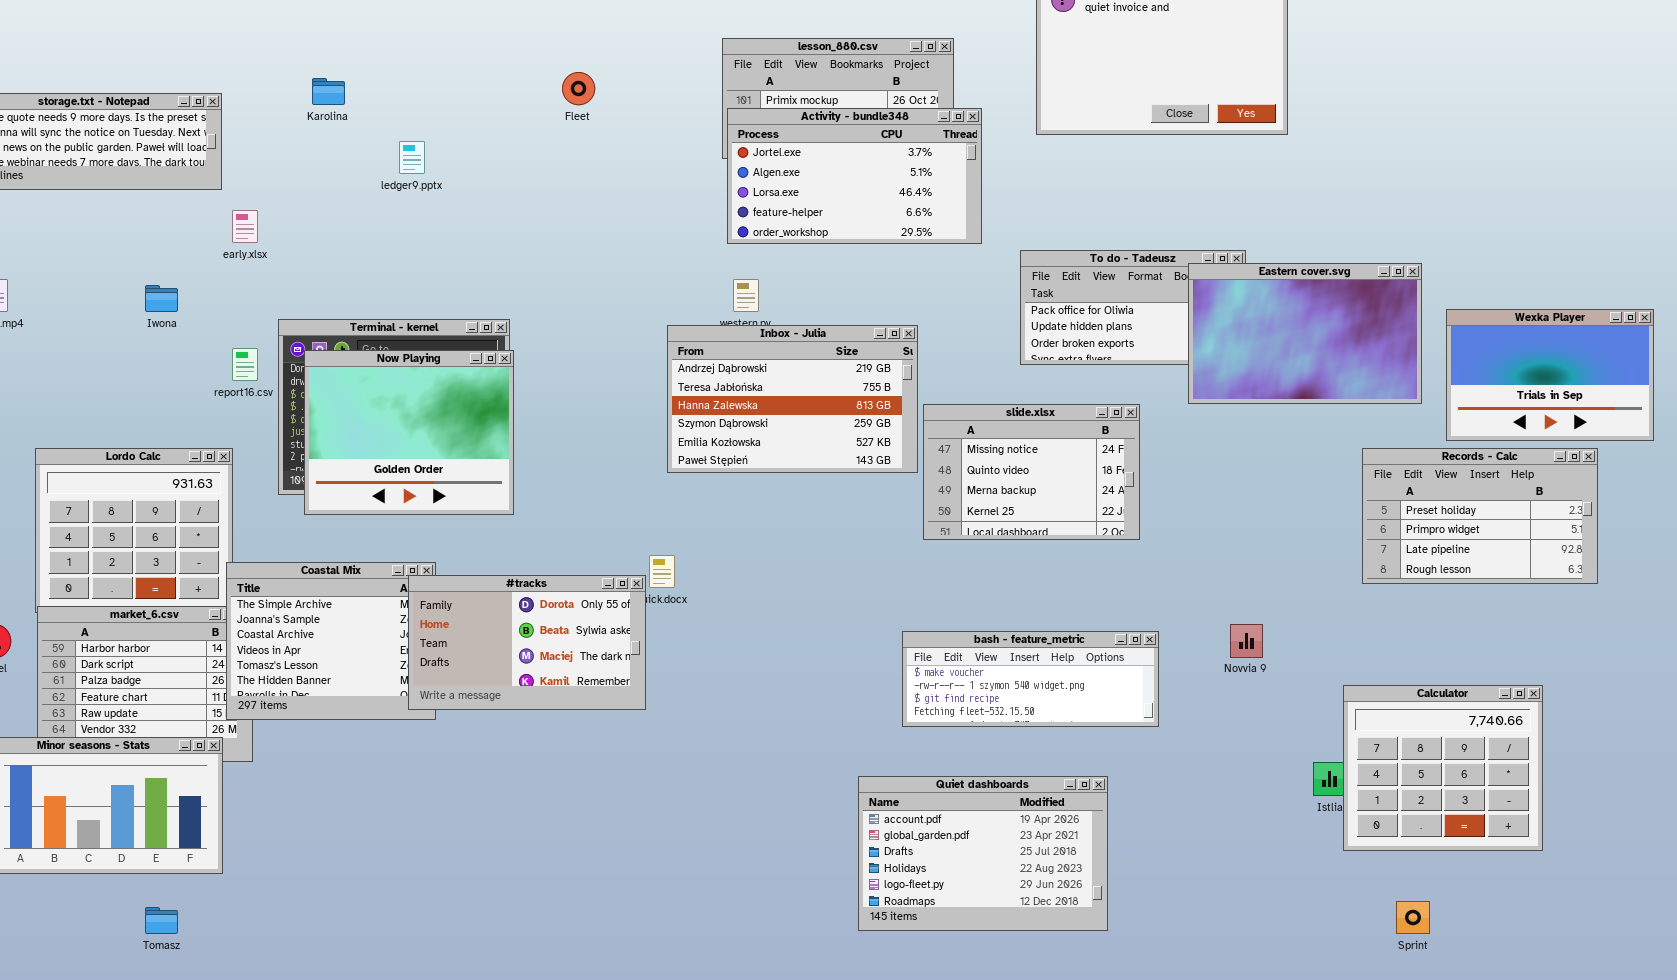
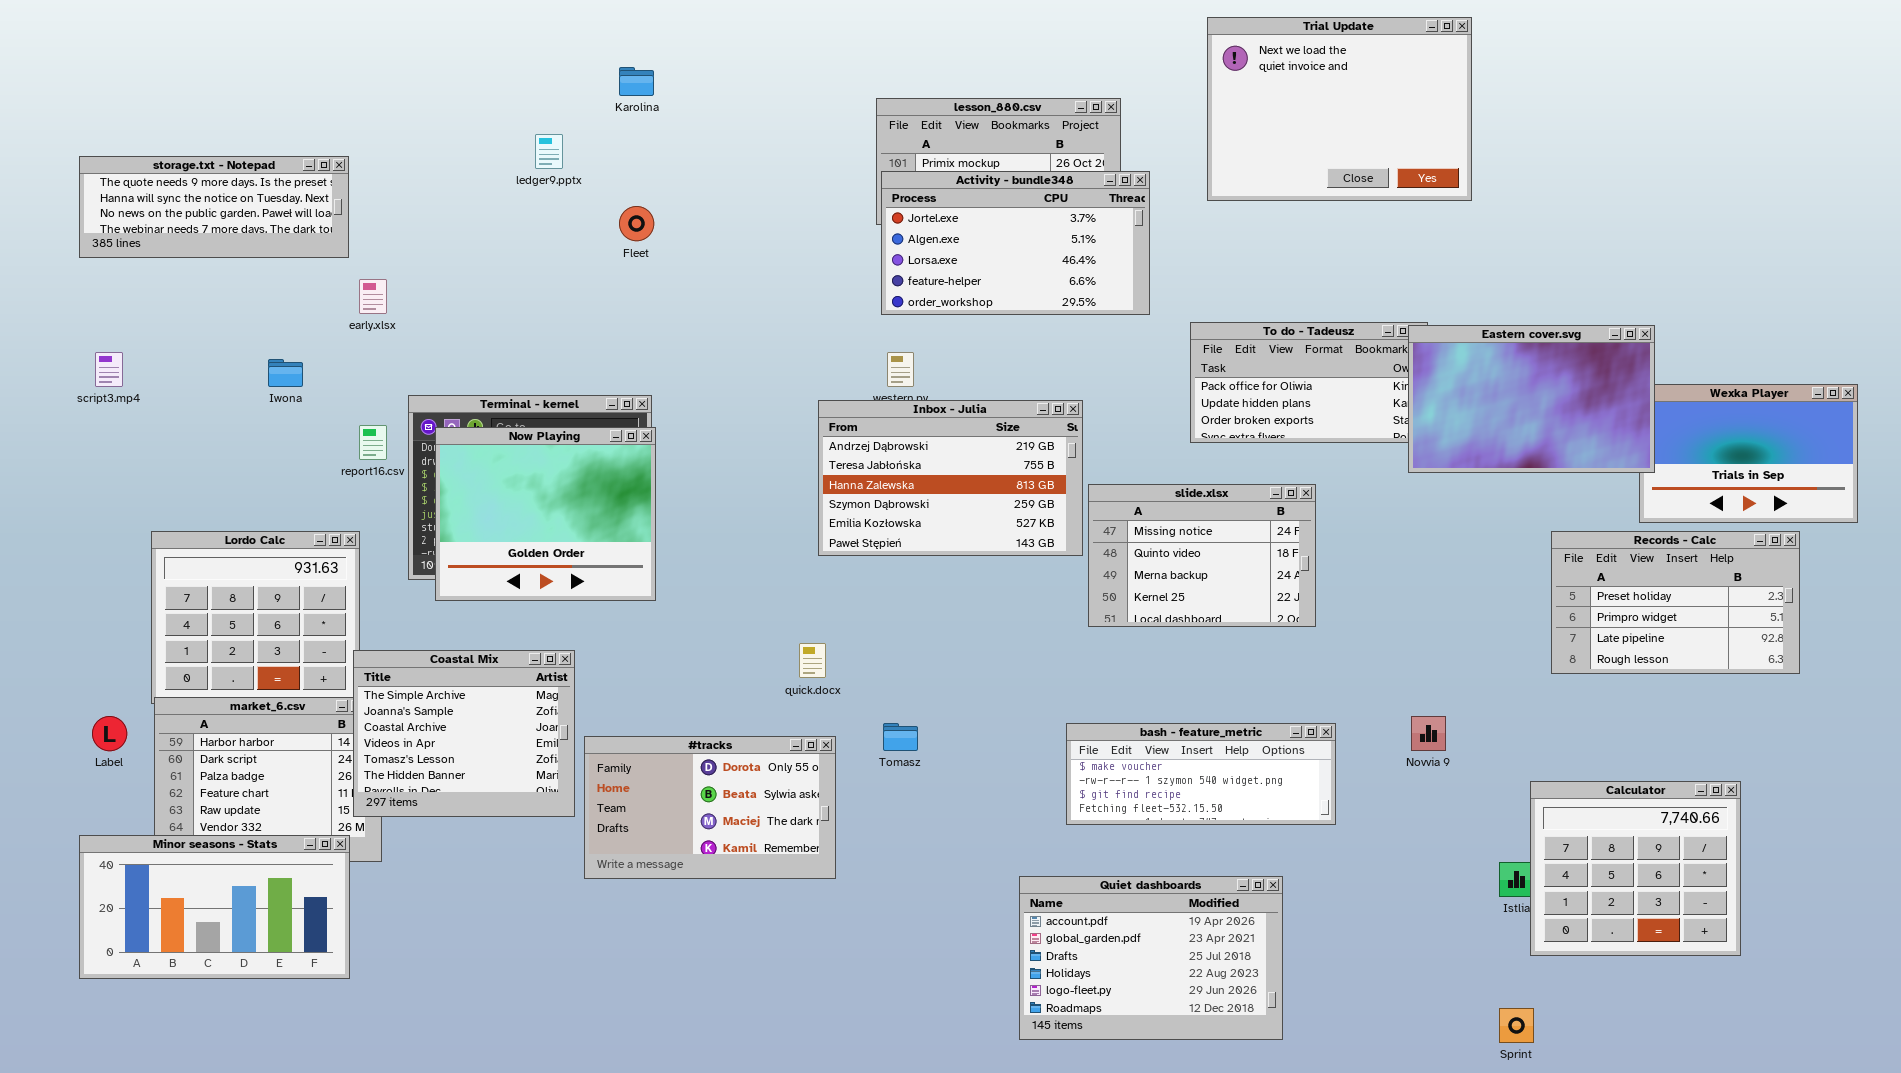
Fleet: [562,72,595,105] -> [619,206,654,241], moved
Karolina: [312,78,345,105] -> [619,67,654,96], moved
ledger9.pptx: [399,141,425,174] -> [535,134,563,169], moved
Eastern cover.svg: [1188,263,1422,404] -> [1408,325,1655,473], moved
#tracks: [408,575,646,710] -> [584,736,836,879], moved
Sprint: [1396,901,1430,934] -> [1499,1008,1534,1043], moved
Tomasz: [145,907,178,934] -> [883,723,918,751], moved

